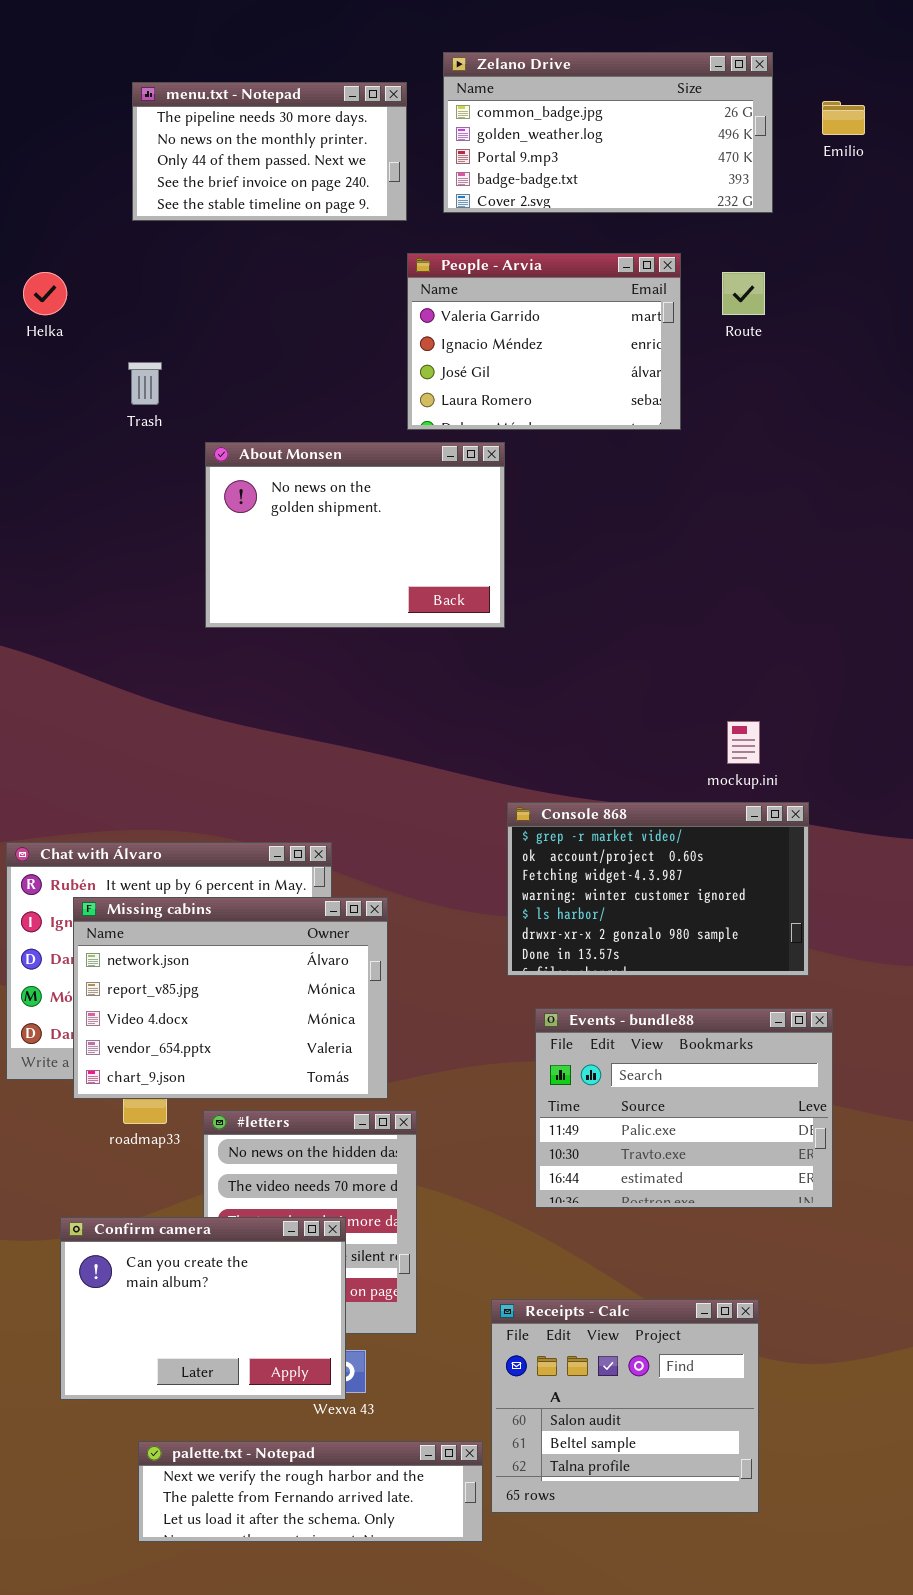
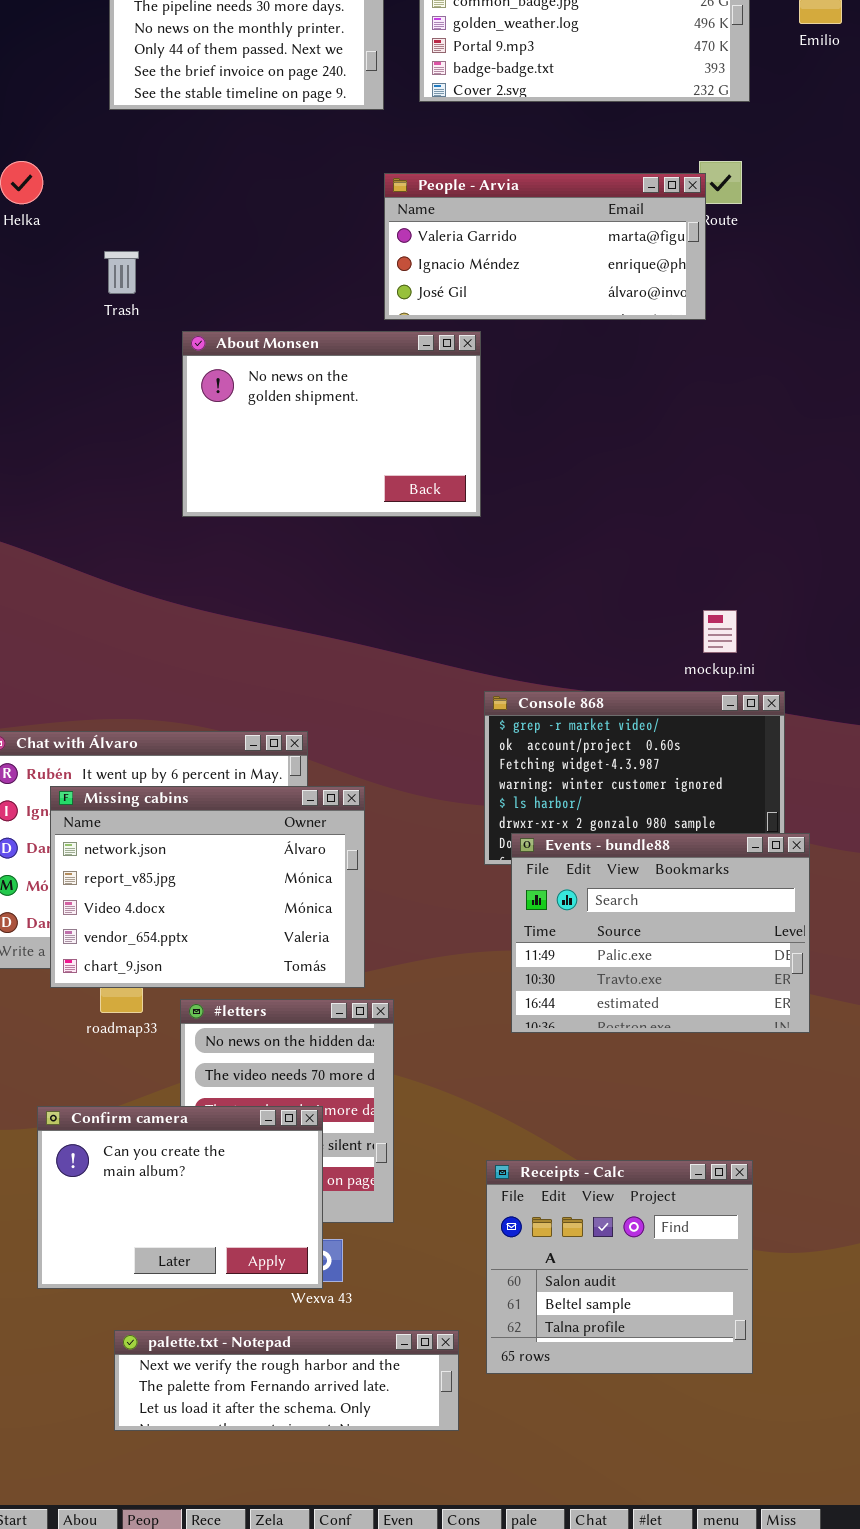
People - Arvia: [407,253,681,430] -> [384,173,706,320], resized
Events - bundle88: [535,1008,833,1208] -> [511,833,810,1033], moved
Receipts - Calc: [491,1299,759,1513] -> [486,1160,753,1374], moved

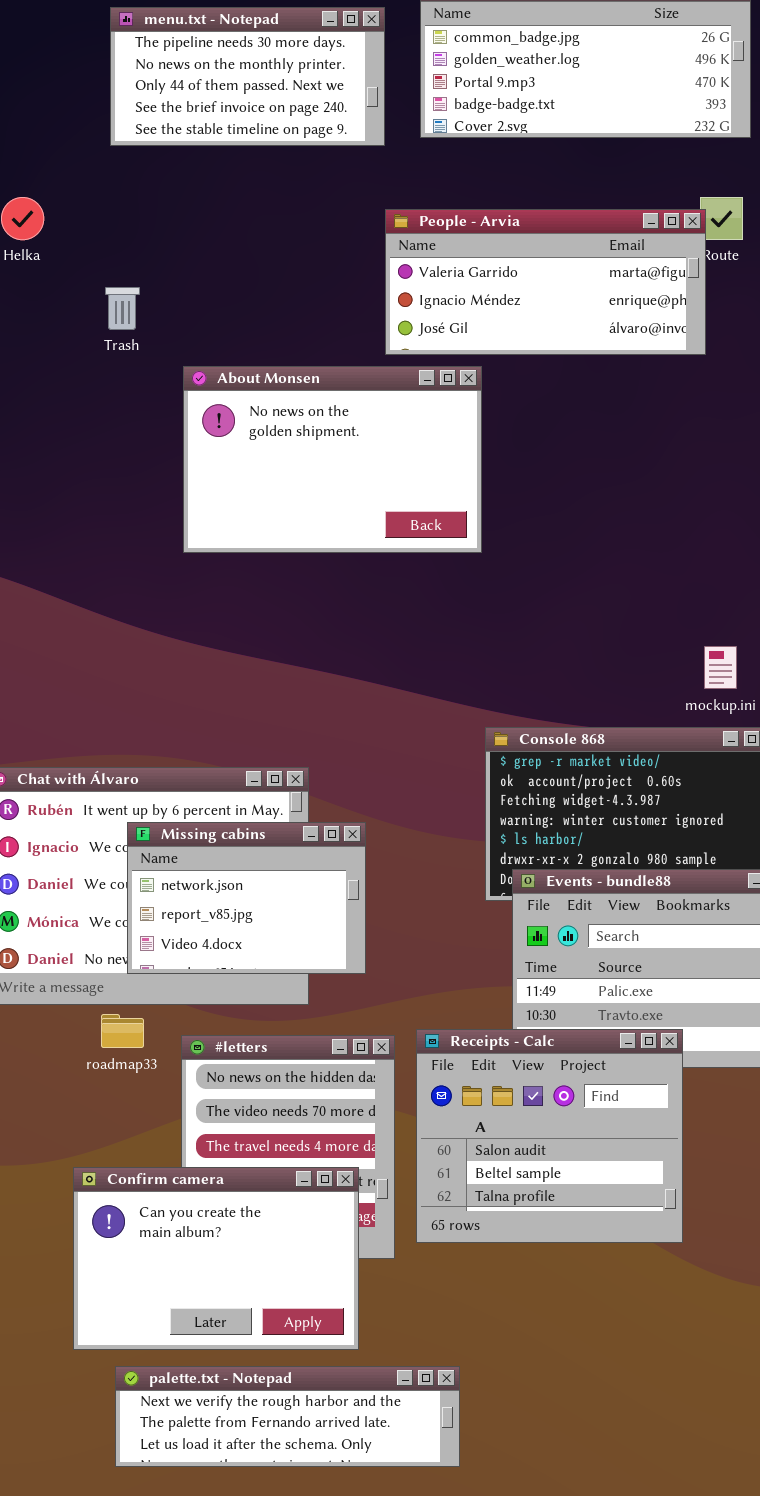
Missing cabins: [50,786,365,988] -> [127,822,366,974], resized
Confirm camera: [37,1106,323,1289] -> [73,1167,359,1350], moved
Receipts - Calc: [486,1160,753,1374] -> [416,1029,683,1243], moved

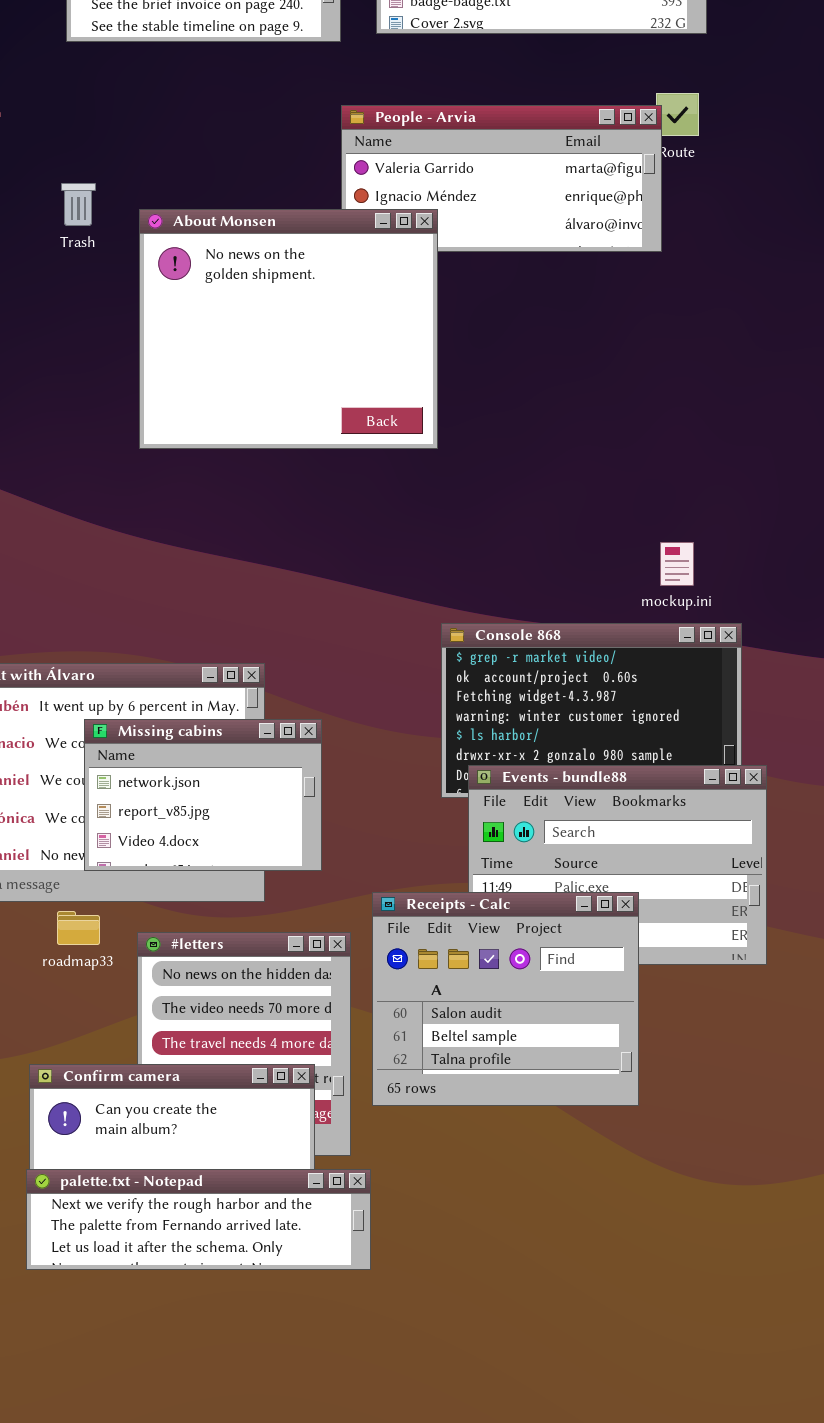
About Monsen: [183,366,482,553] -> [139,209,438,449], resized
Receipts - Calc: [416,1029,683,1243] -> [372,892,639,1106], moved
palette.txt - Notepad: [115,1366,460,1467] -> [26,1169,371,1270], moved

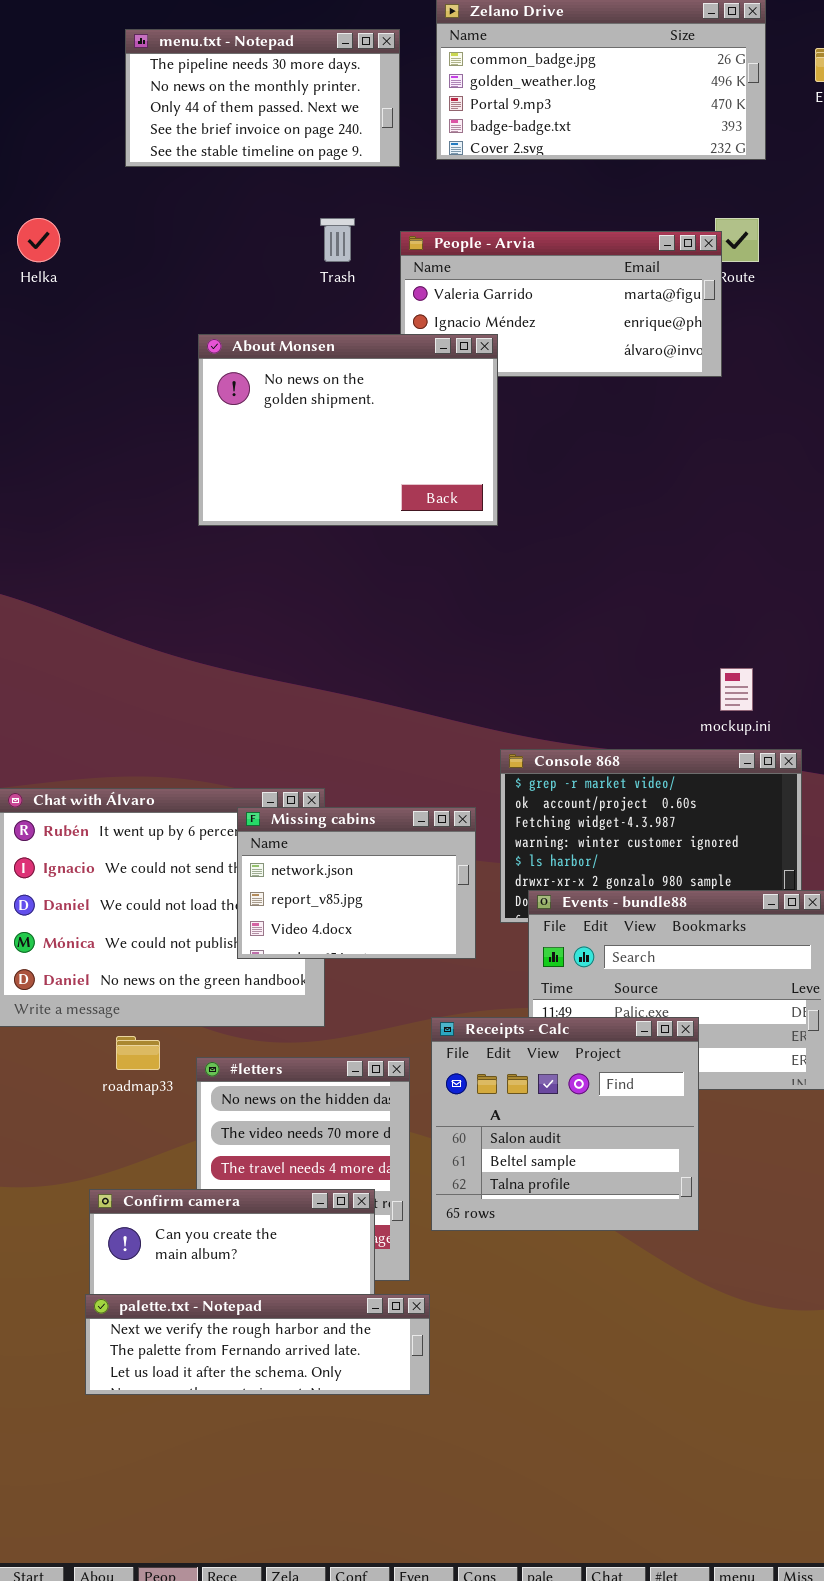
Trash: [61,183,96,226] -> [320,218,355,262], moved
About Monsen: [139,209,438,449] -> [198,334,498,526], resized
Missing cabins: [84,719,322,871] -> [237,807,476,959], moved

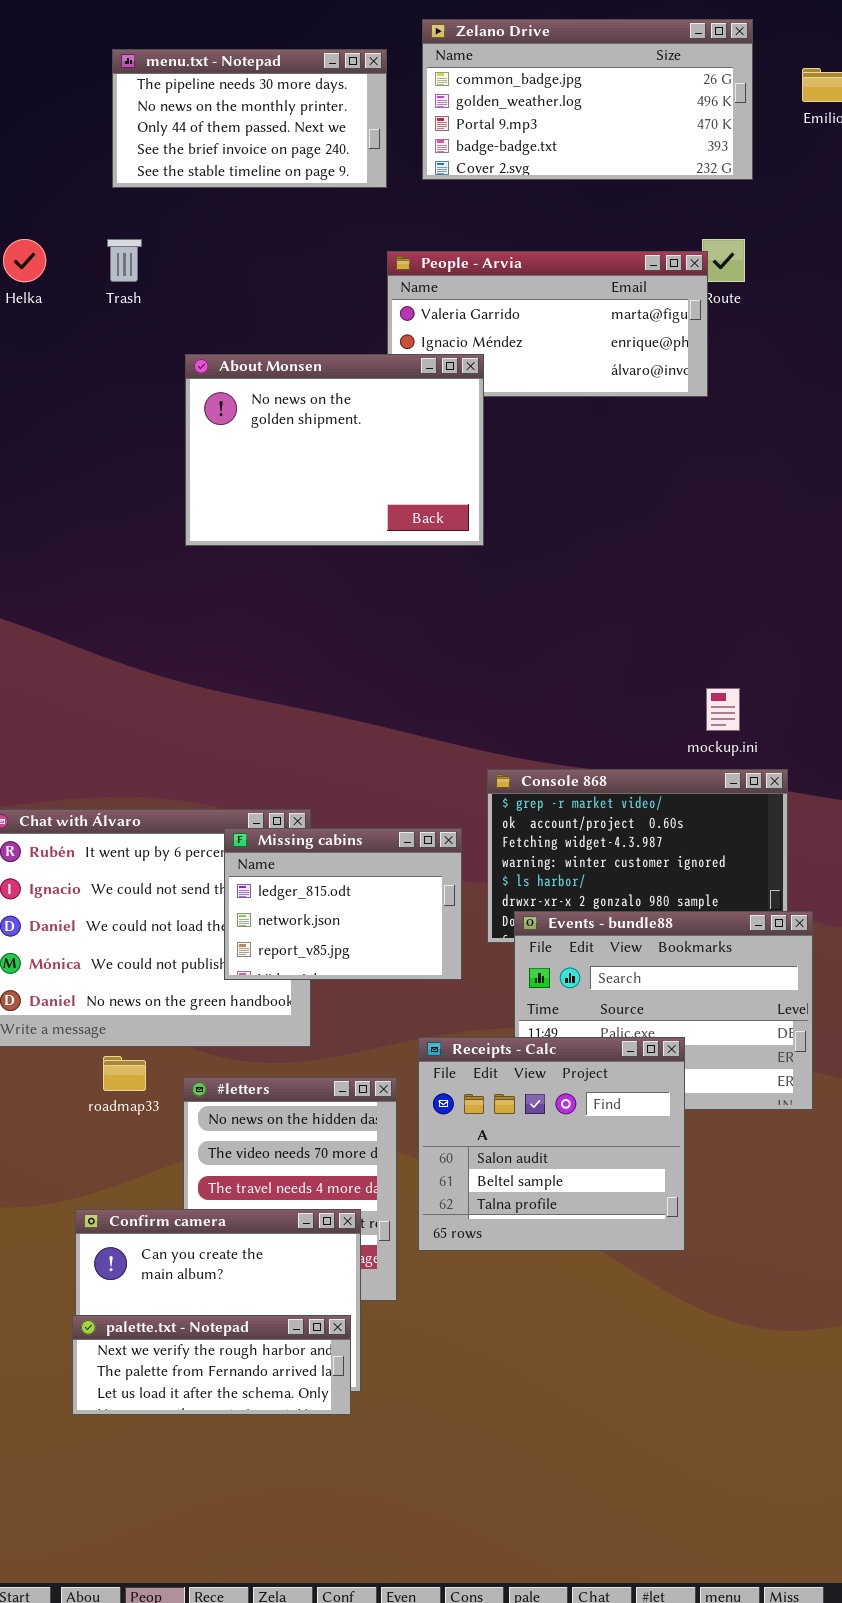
Trash: [320,218,355,262] -> [107,239,142,282], moved
Missing cabins: [237,807,476,959] -> [224,828,462,980], scrolled up 1 row
palette.txt - Notepad: [85,1294,430,1395] -> [72,1315,351,1415], resized

